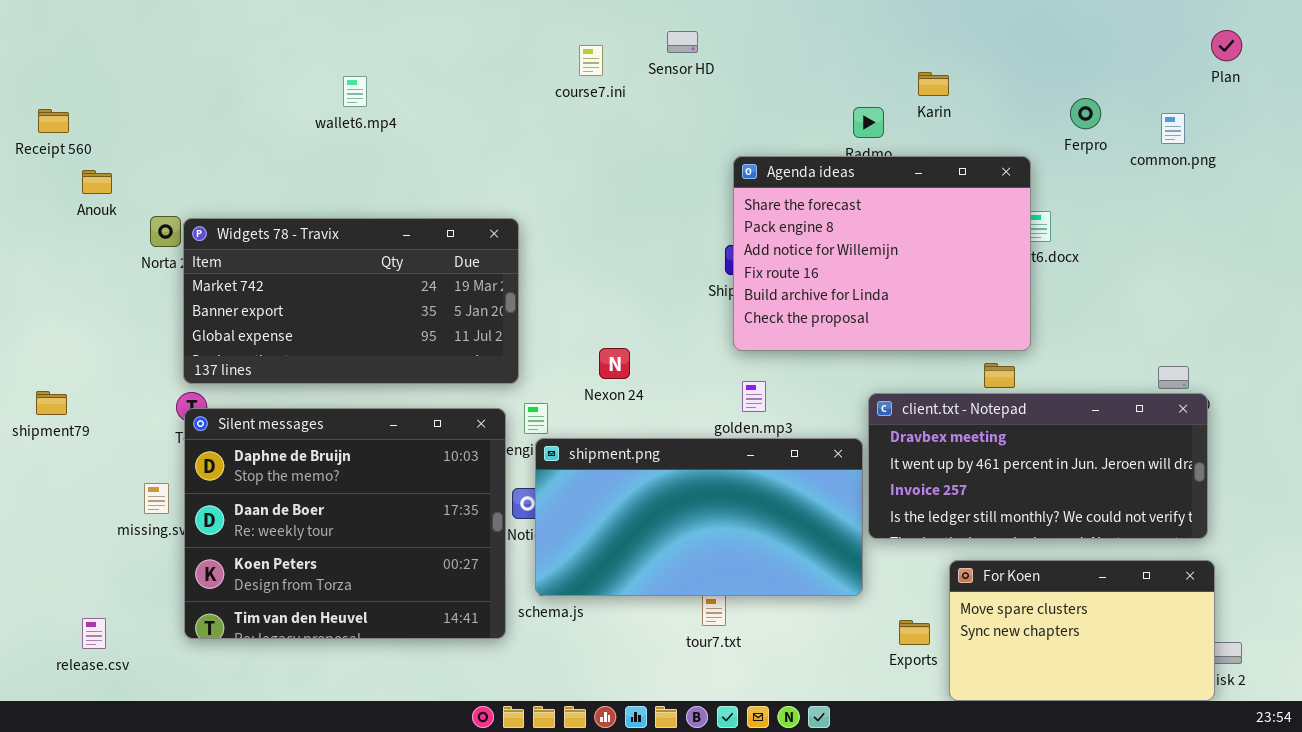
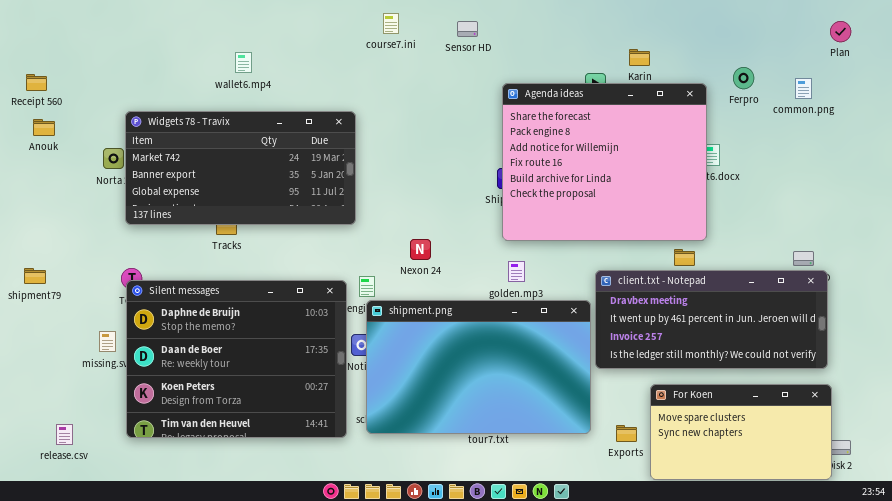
course7.ini: [579,45,603,76] -> [383,13,399,34], moved
Agenda ideas: [733,156,1031,351] -> [502,83,707,241], resized
Anouk: [82,170,112,194] -> [33,119,55,136], moved
Widgets 78 - Travix: [183,218,519,384] -> [125,111,356,225], moved
shipment.png: [535,438,863,596] -> [366,300,591,434], resized

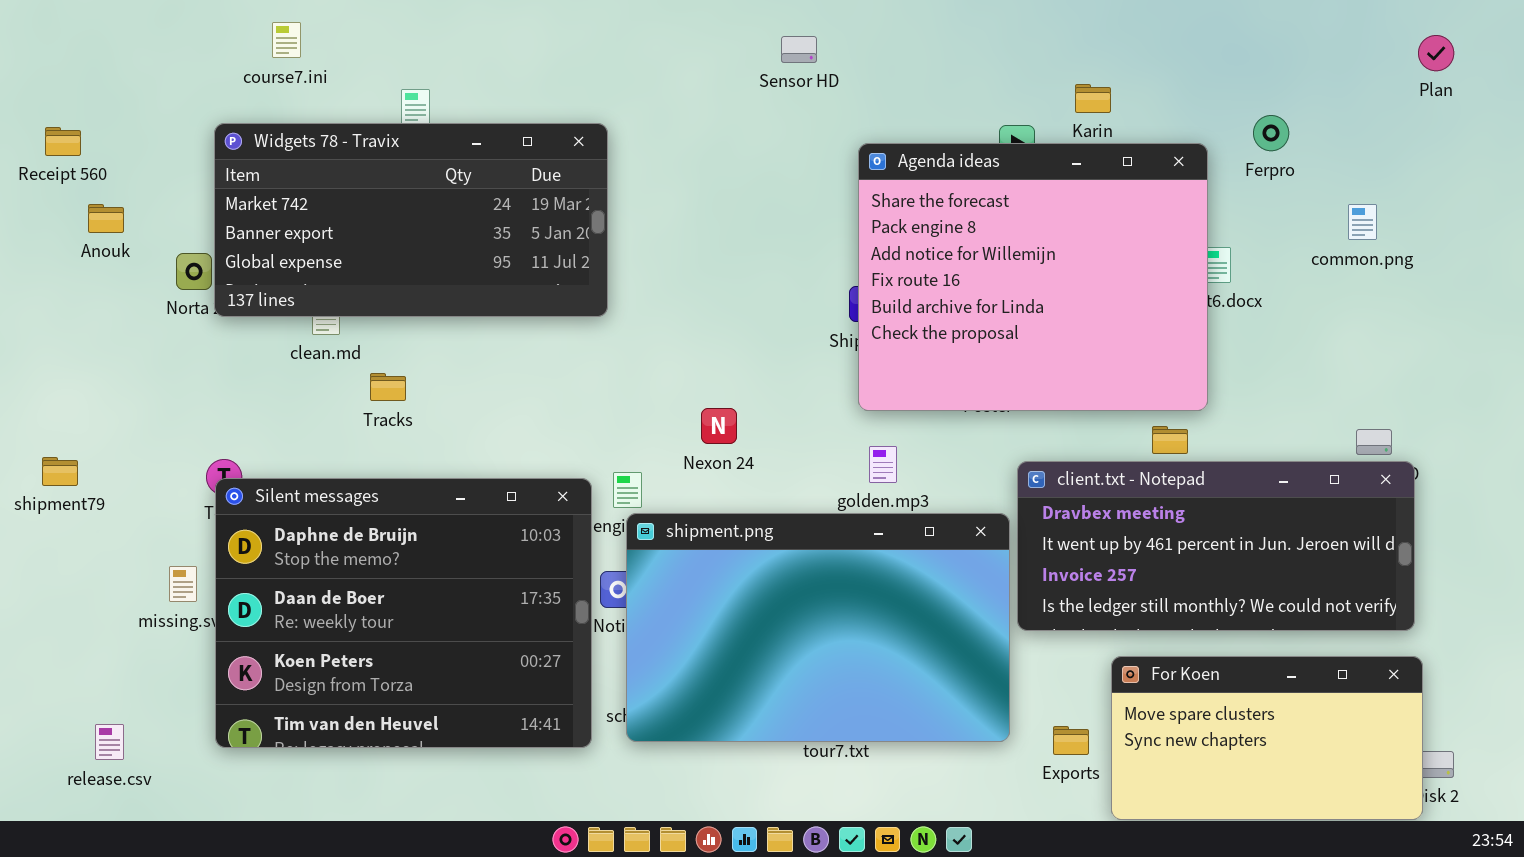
course7.ini: [383,13,399,34] -> [272,22,301,58], moved
common.png: [795,78,812,99] -> [1348,204,1377,240], moved
Widgets 78 - Travix: [125,111,356,225] -> [214,123,608,317], moved
Anouk: [33,119,55,136] -> [88,204,124,233], moved

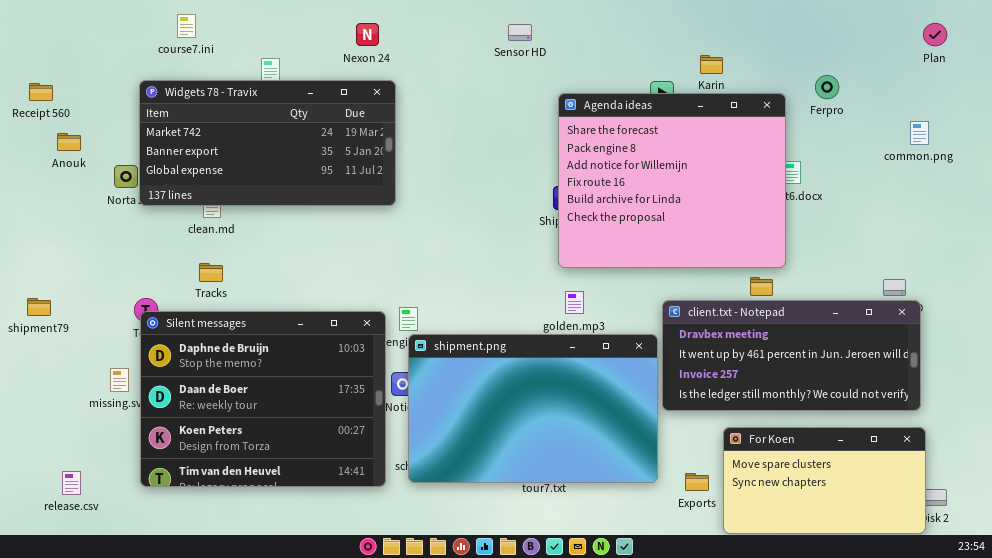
common.png: [1348,204,1377,240] -> [910,121,929,145], moved
Tracks: [370,373,406,401] -> [199,263,223,282], moved
Nexon 24: [701,408,737,444] -> [356,23,379,46], moved

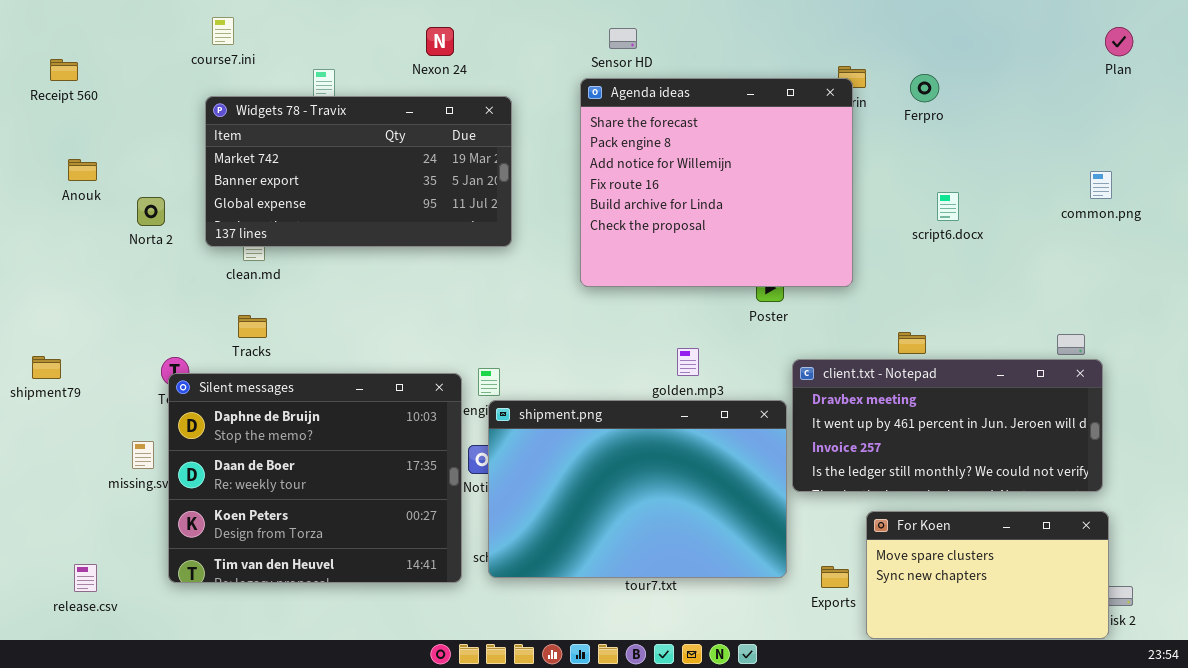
Ferpro: [815,75,839,99] -> [910,74,939,102], moved
Widgets 78 - Travix: [139,80,396,206] -> [205,96,512,247], moved
Receipt 560: [29,83,53,101] -> [50,59,78,81], moved
Agenda ideas: [558,93,786,268] -> [580,78,853,287], moved
common.png: [910,121,929,145] -> [1090,171,1112,199], moved

